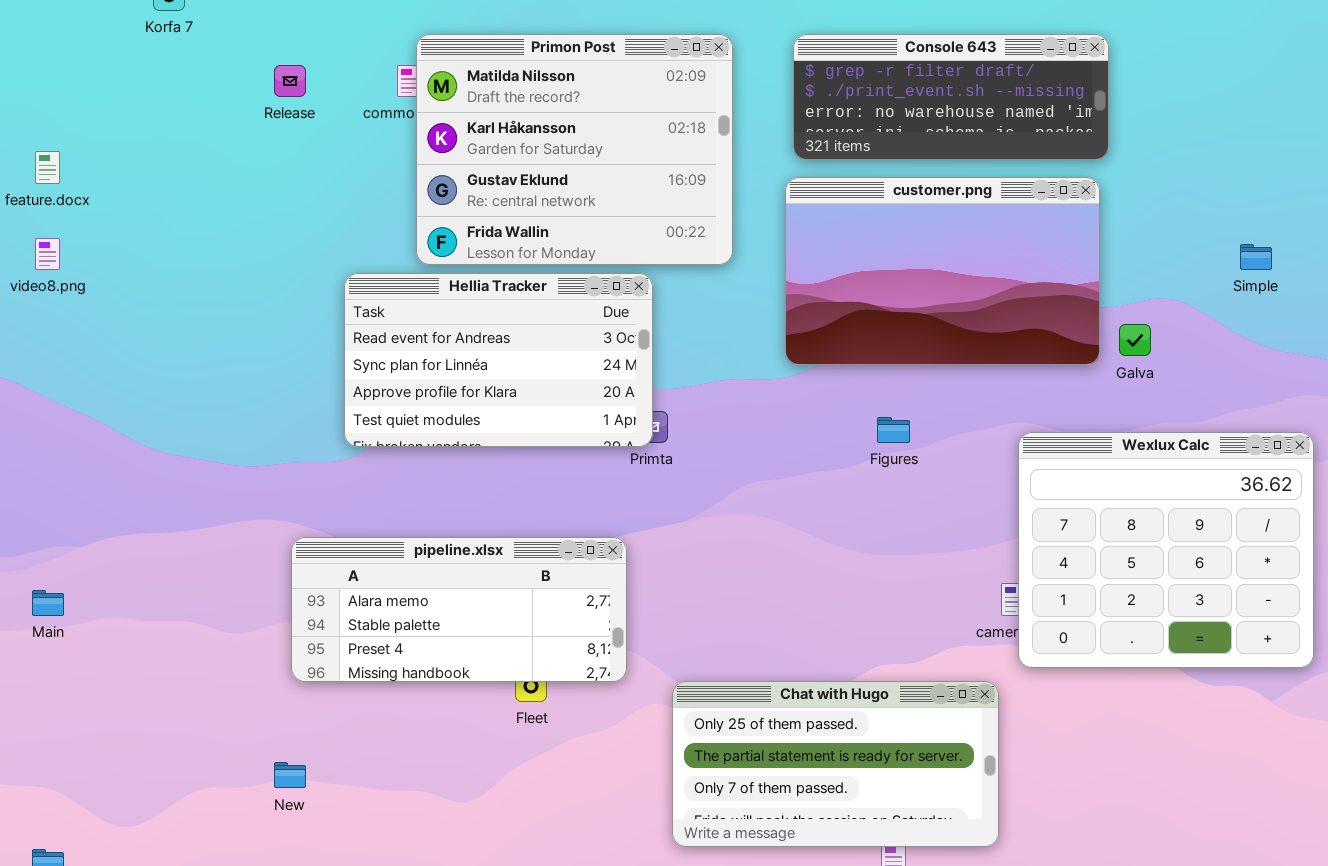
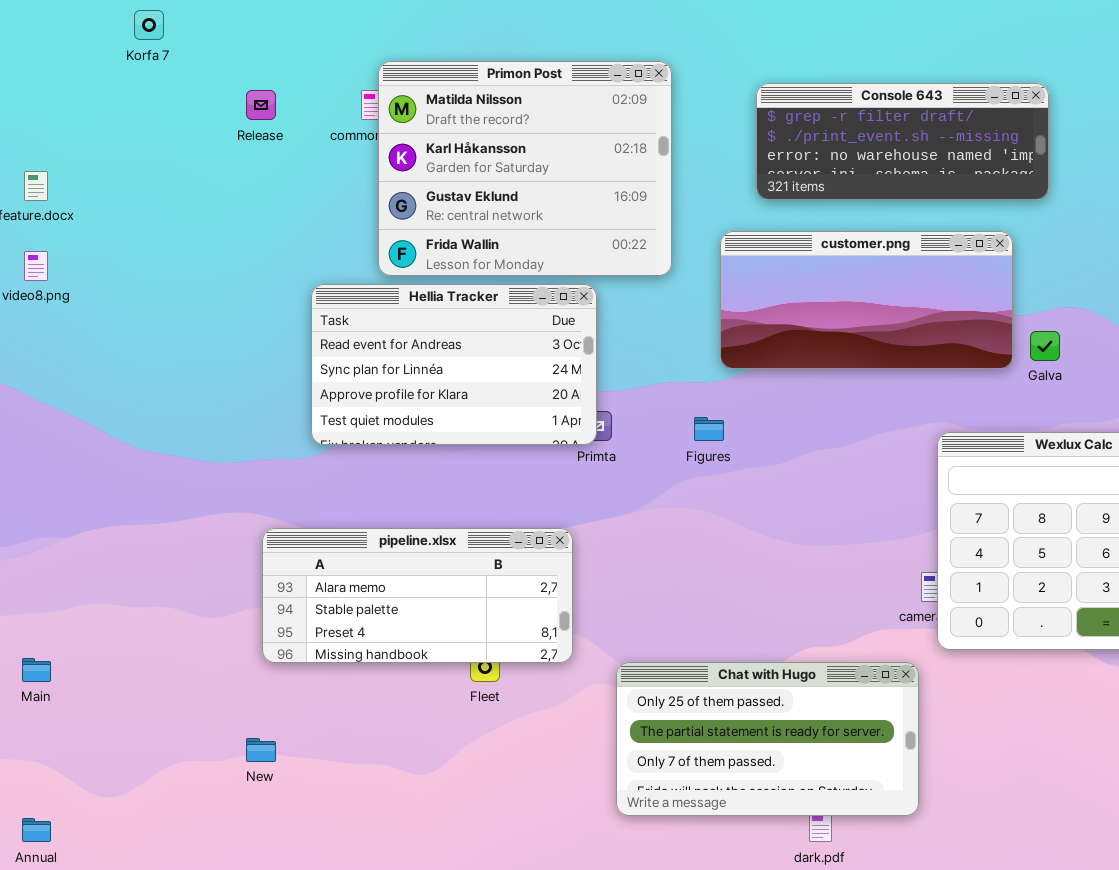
Console 643: [793,34,1109,160] -> [756,83,1049,200], moved
customer.png: [785,177,1100,365] -> [720,231,1013,369], resized
Figures: [877,417,910,443] -> [694,417,724,441], moved
Main: [32,590,64,616] -> [22,658,51,682], moved

